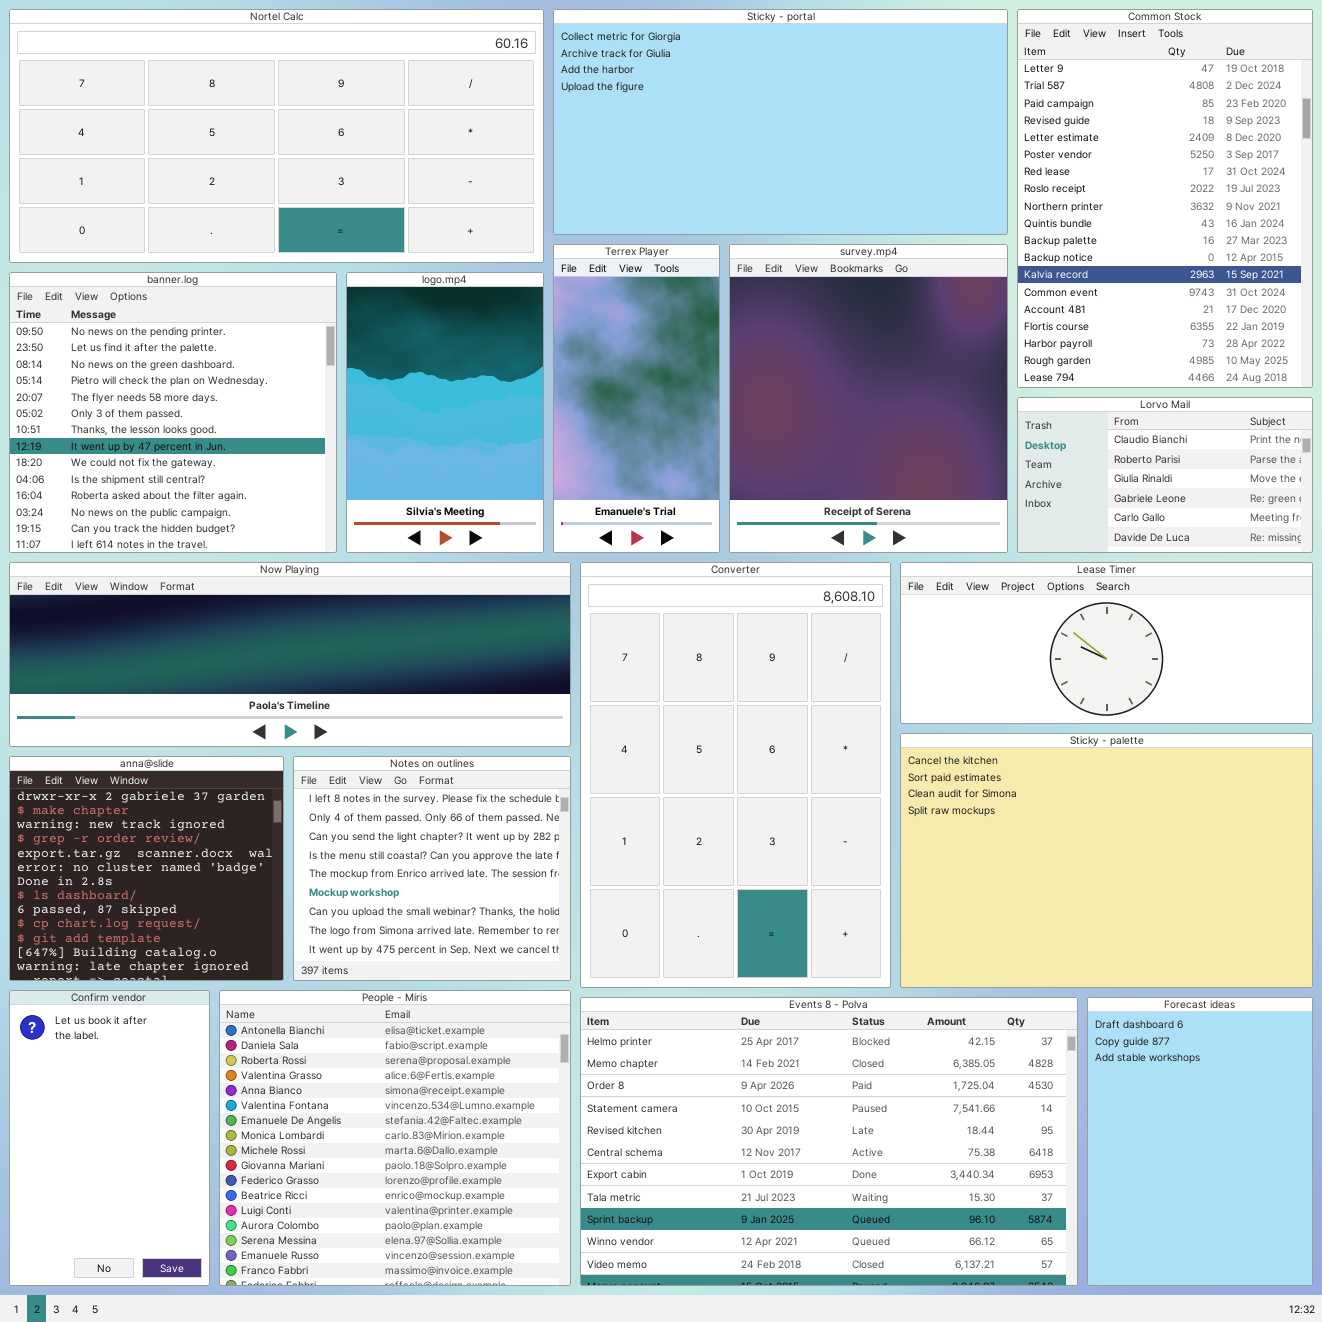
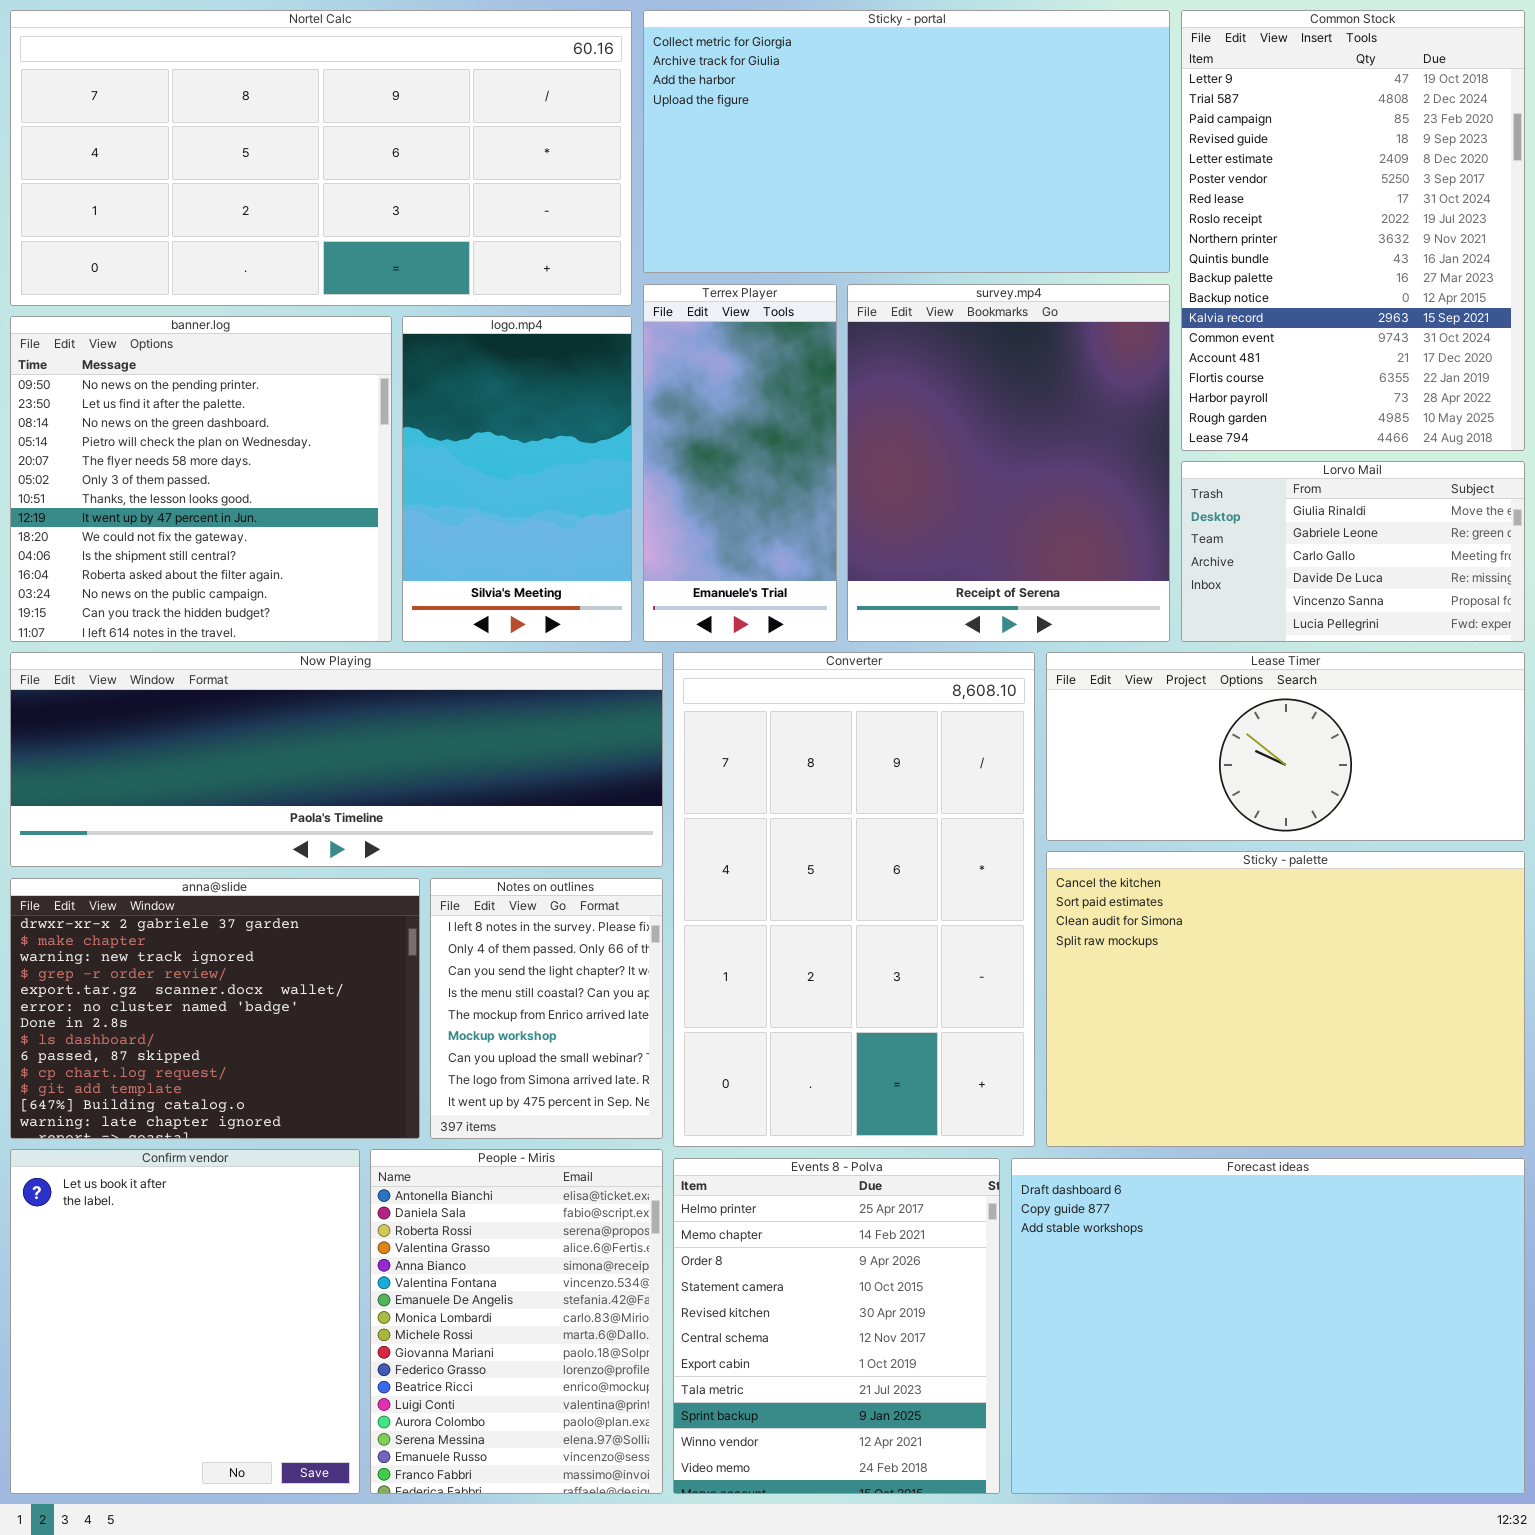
Lorvo Mail: [1017,397,1313,553] -> [1181,461,1525,642], scrolled down 2 rows
anna@slide: [9,756,284,981] -> [10,878,420,1139], resized
Notes on outlines: [293,756,571,981] -> [430,878,663,1139], resized
Confirm vendor: [9,990,210,1286] -> [10,1149,360,1494], resized
People - Miris: [219,990,571,1286] -> [370,1149,663,1494], resized
Events 8 - Polva: [580,997,1078,1286] -> [673,1158,1000,1494], resized
Forecast ideas: [1087,997,1313,1286] -> [1011,1158,1525,1494], resized

